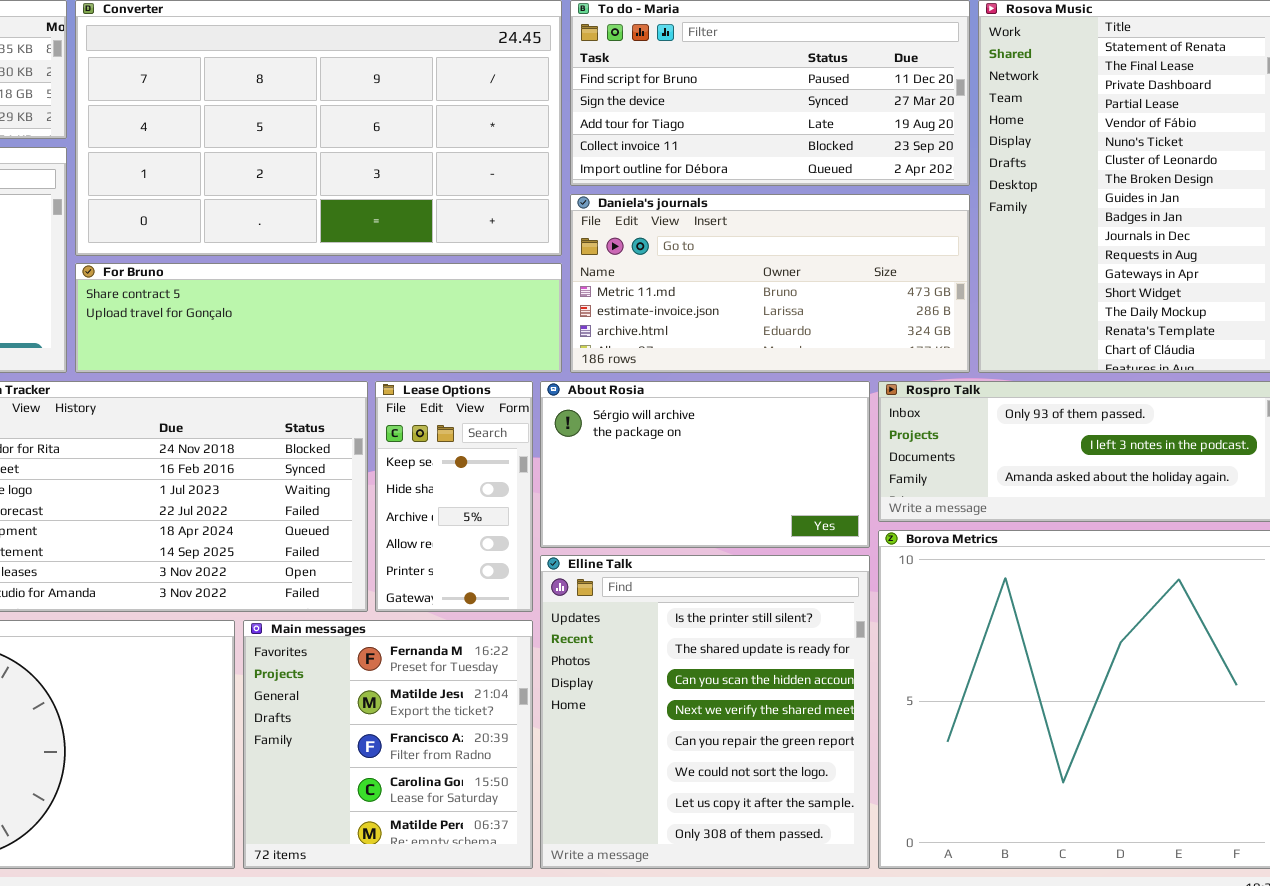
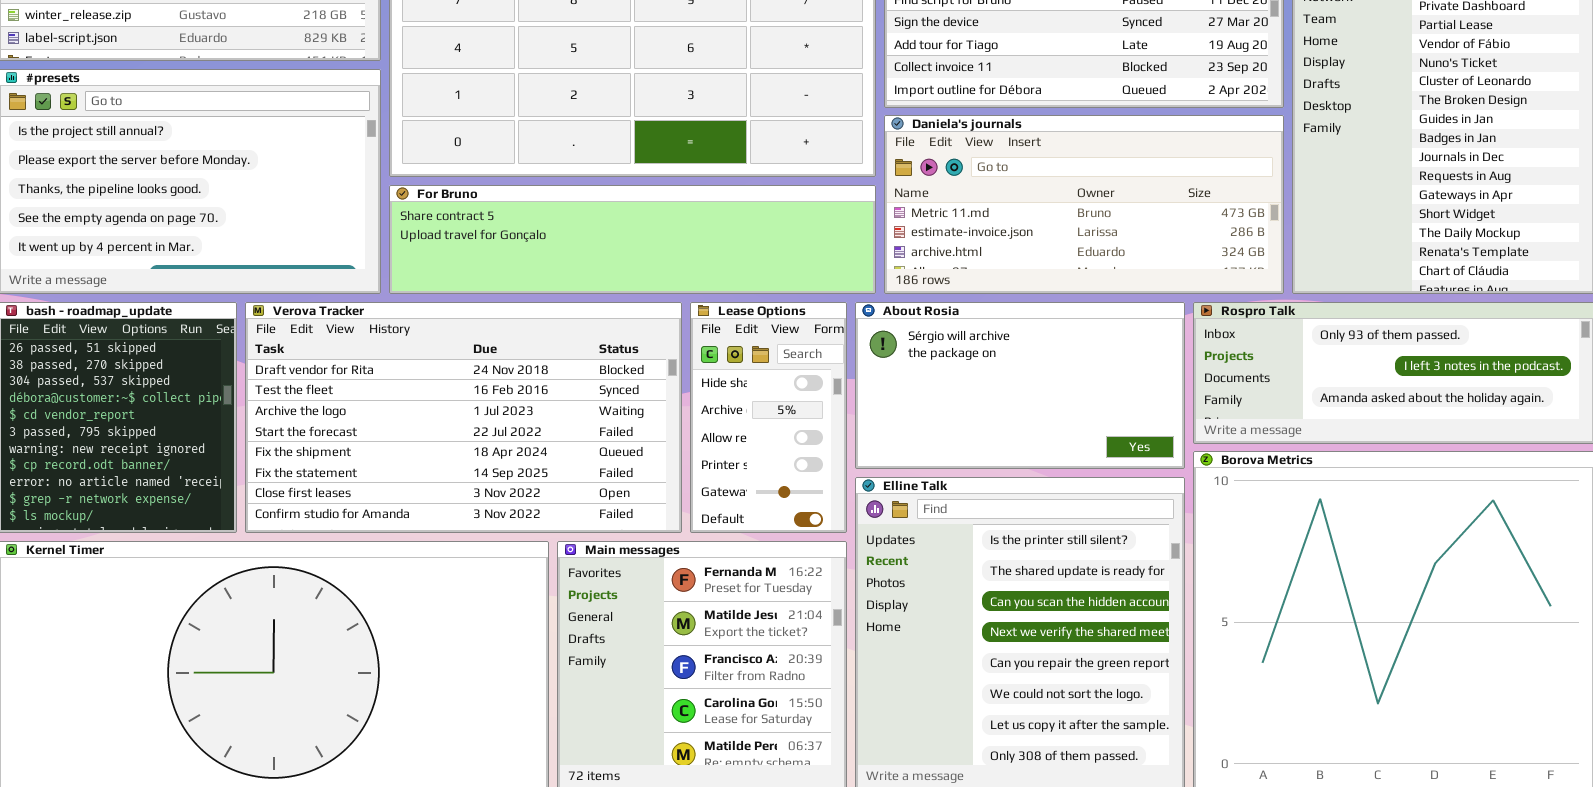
Lease Options: [375,381,533,612] -> [690,302,847,533], scrolled down 1 row

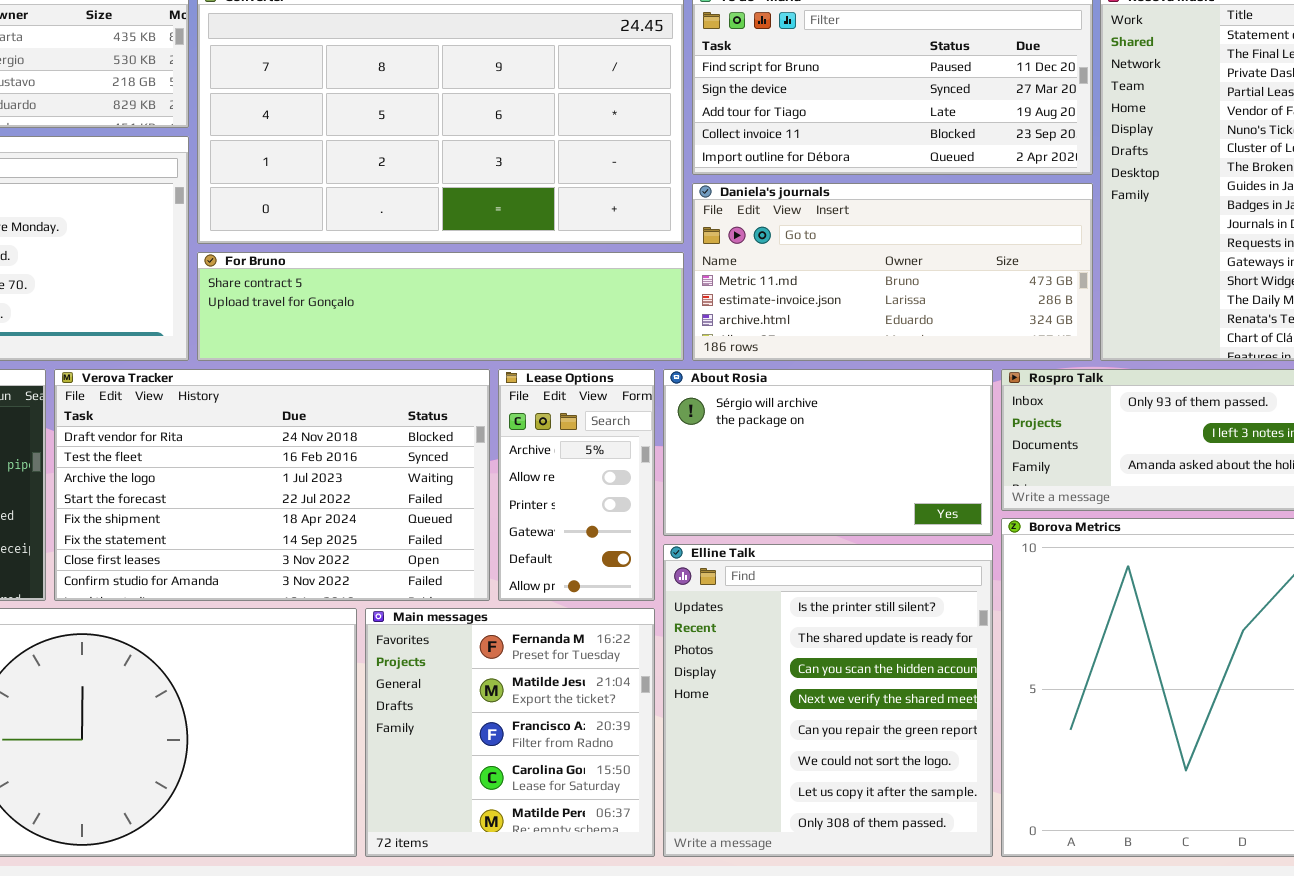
Lease Options: [690,302,847,533] -> [498,369,655,601], scrolled down 1 row

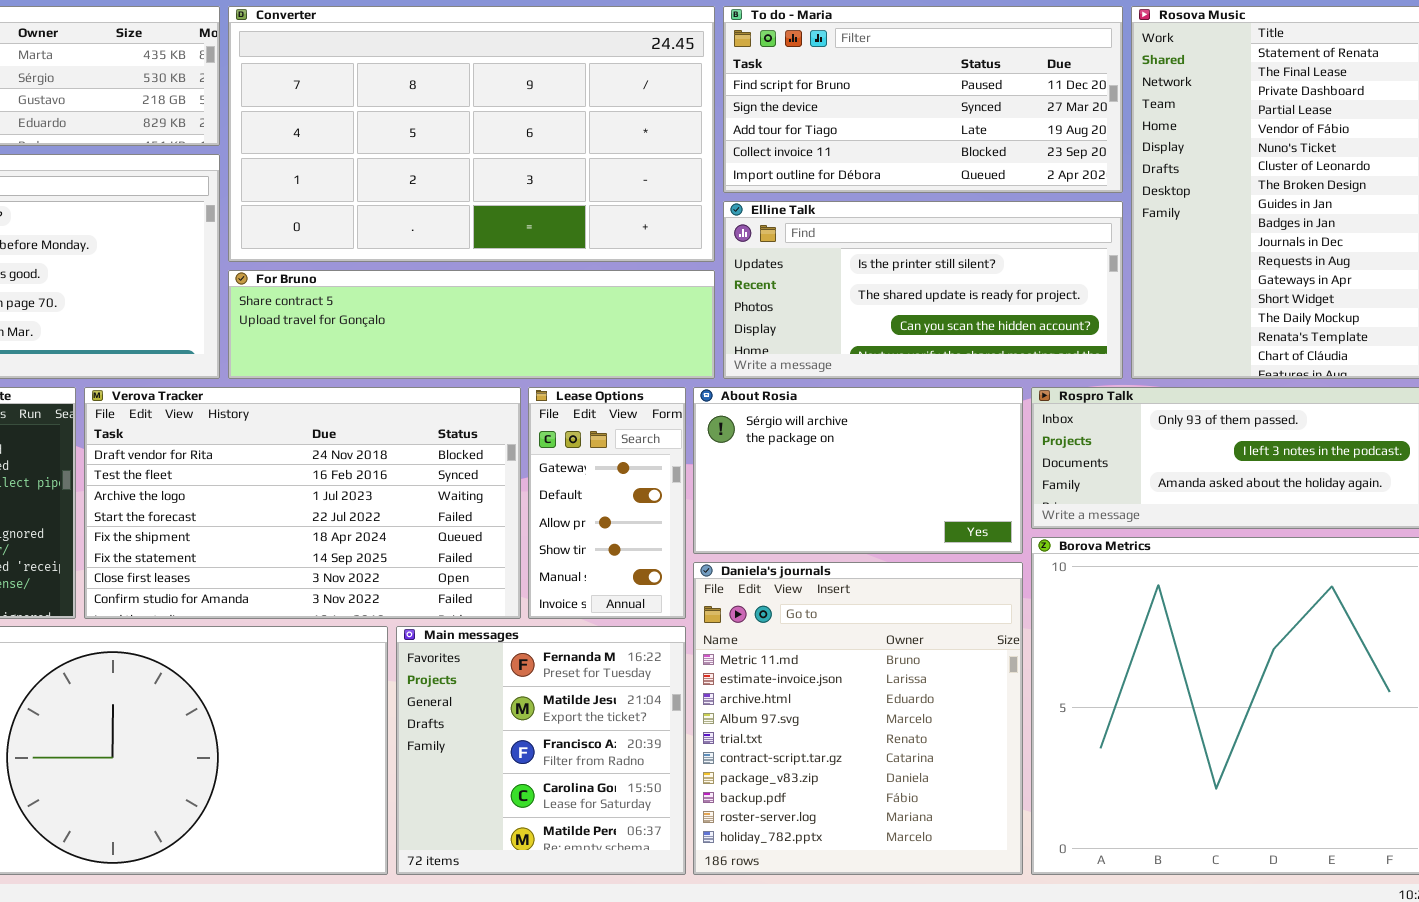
Daniela's journals: [692,183,1093,361] -> [693,562,1023,875], moved, resized
Lease Options: [498,369,655,601] -> [528,387,686,619], scrolled down 3 rows
Elline Talk: [663,544,993,857] -> [723,201,1123,379], moved, resized

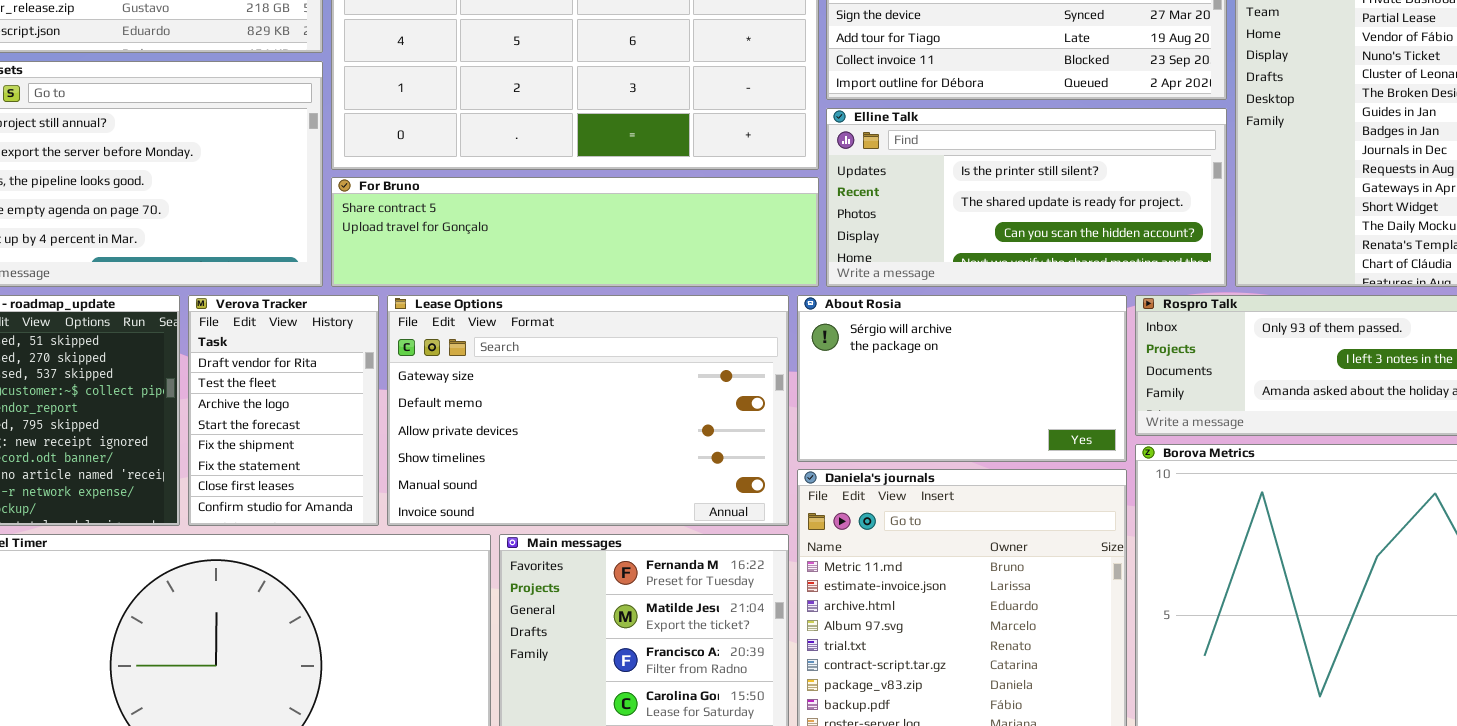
Verova Tracker: [84,387,521,619] -> [188,295,379,526], resized
Lease Options: [528,387,686,619] -> [387,295,789,526], resized

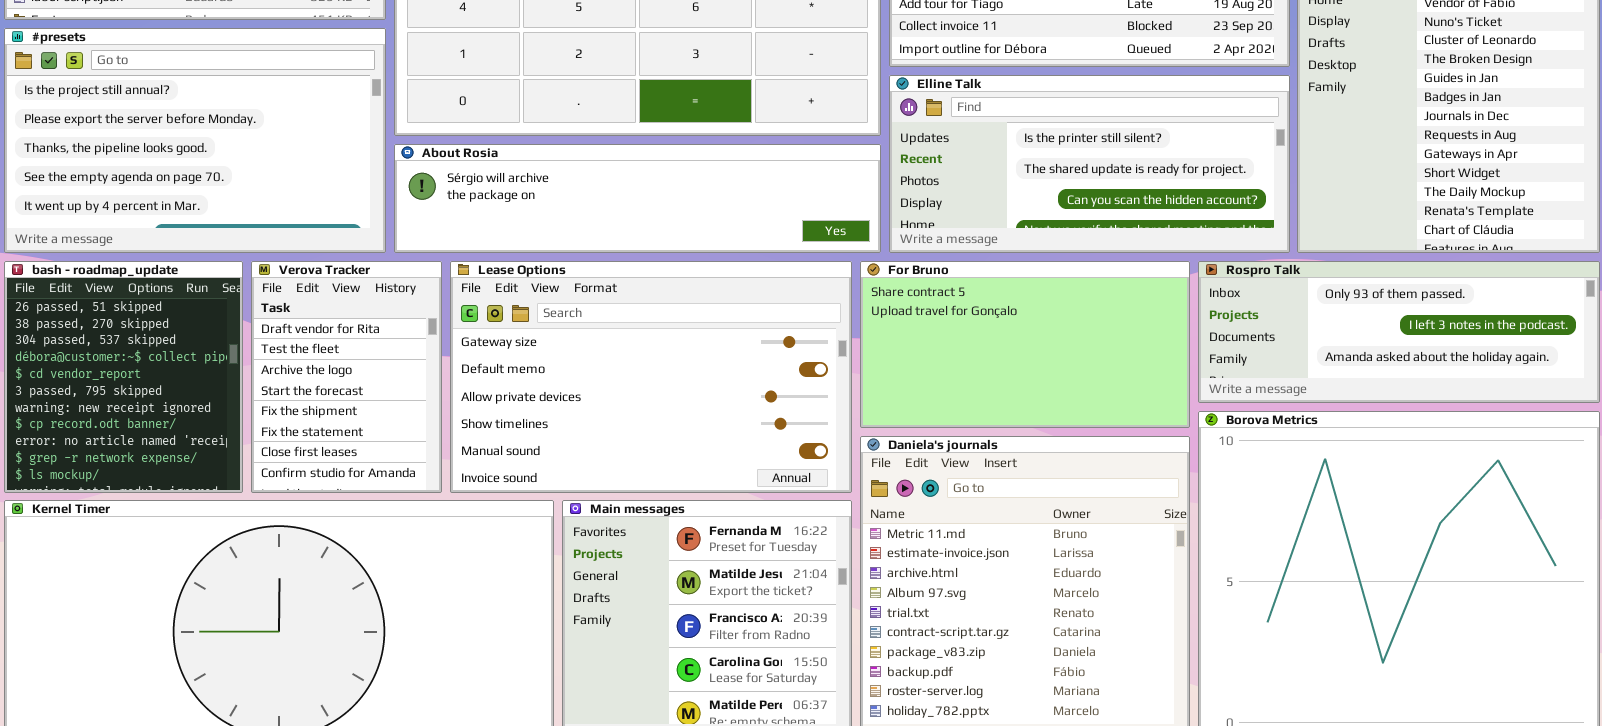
For Bruno: [331,177,819,287] -> [860,261,1190,428], moved, resized
About Rosia: [797,295,1127,462] -> [394,144,881,253], moved, resized

